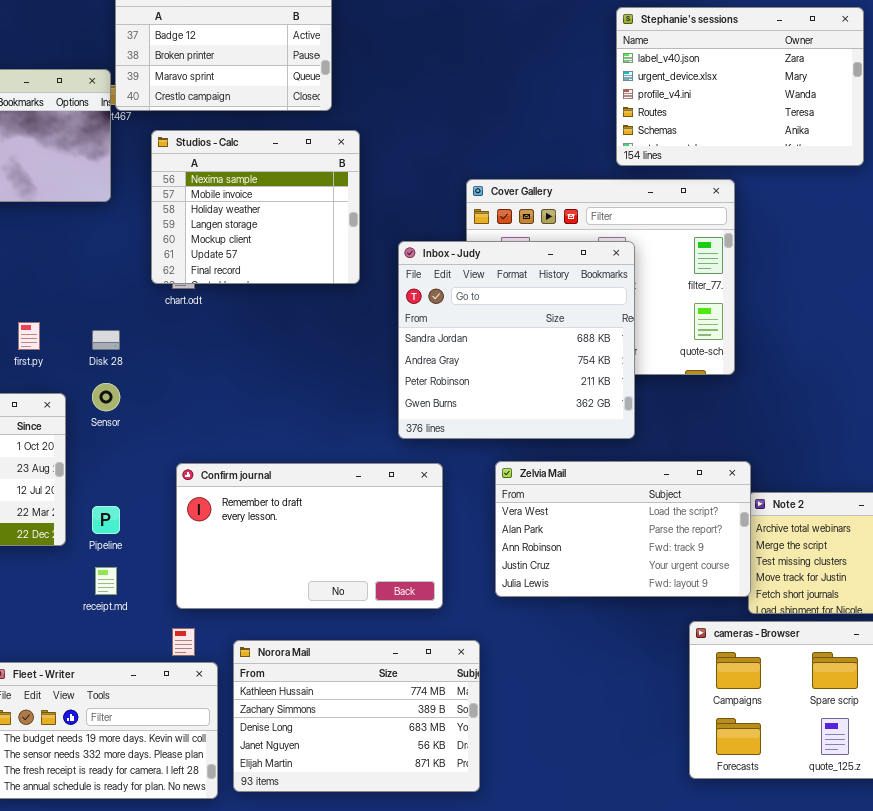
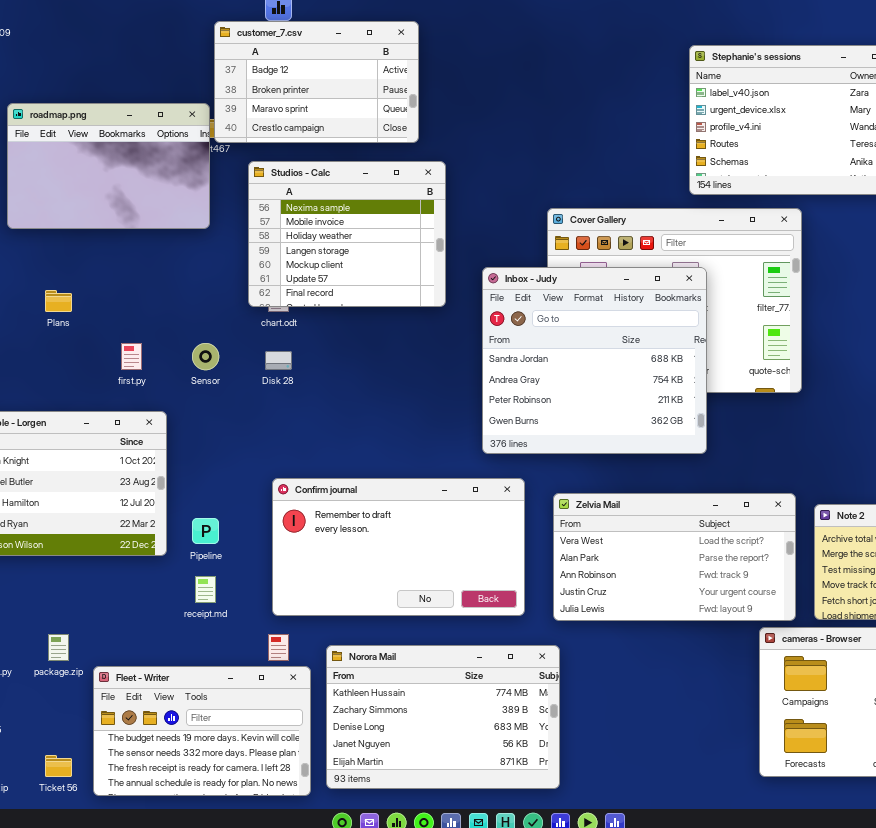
Disk 28: [92,330,120,350] -> [265,351,292,370], moved
Sensor: [92,383,120,411] -> [192,343,219,370], moved
Zelvia Mail: [495,461,751,597] -> [553,493,796,621], moved

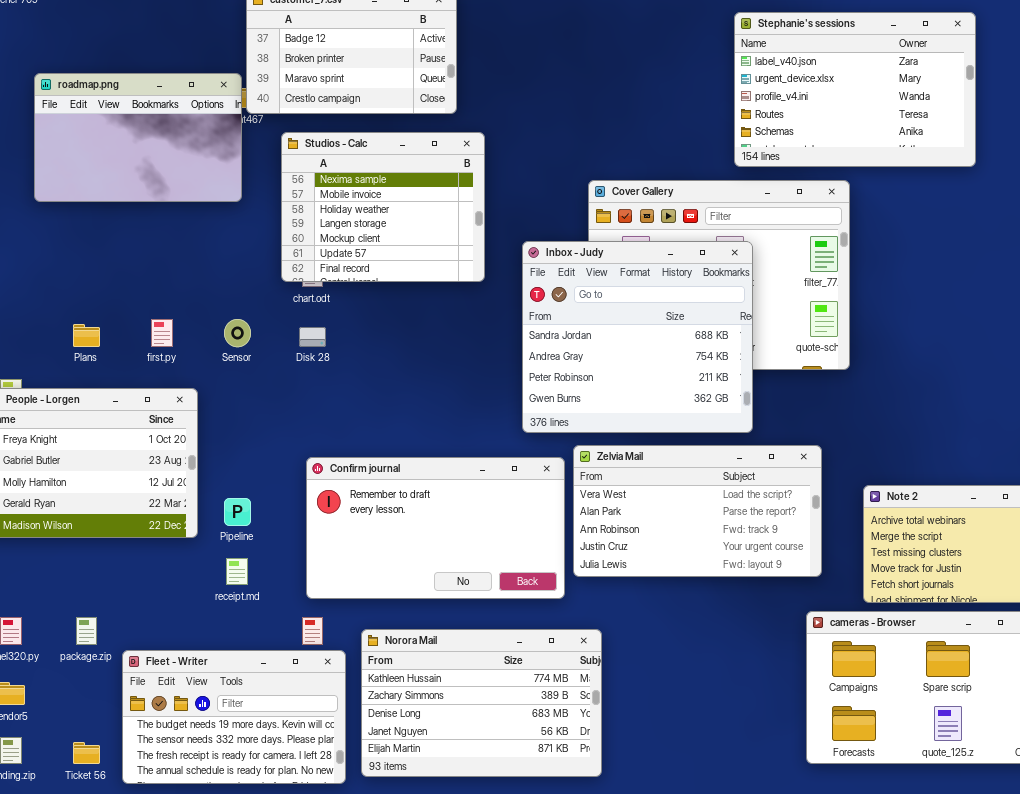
Plans: [45,290,72,312] -> [73,324,100,347], moved
Zelvia Mail: [553,493,796,621] -> [573,445,822,577], moved

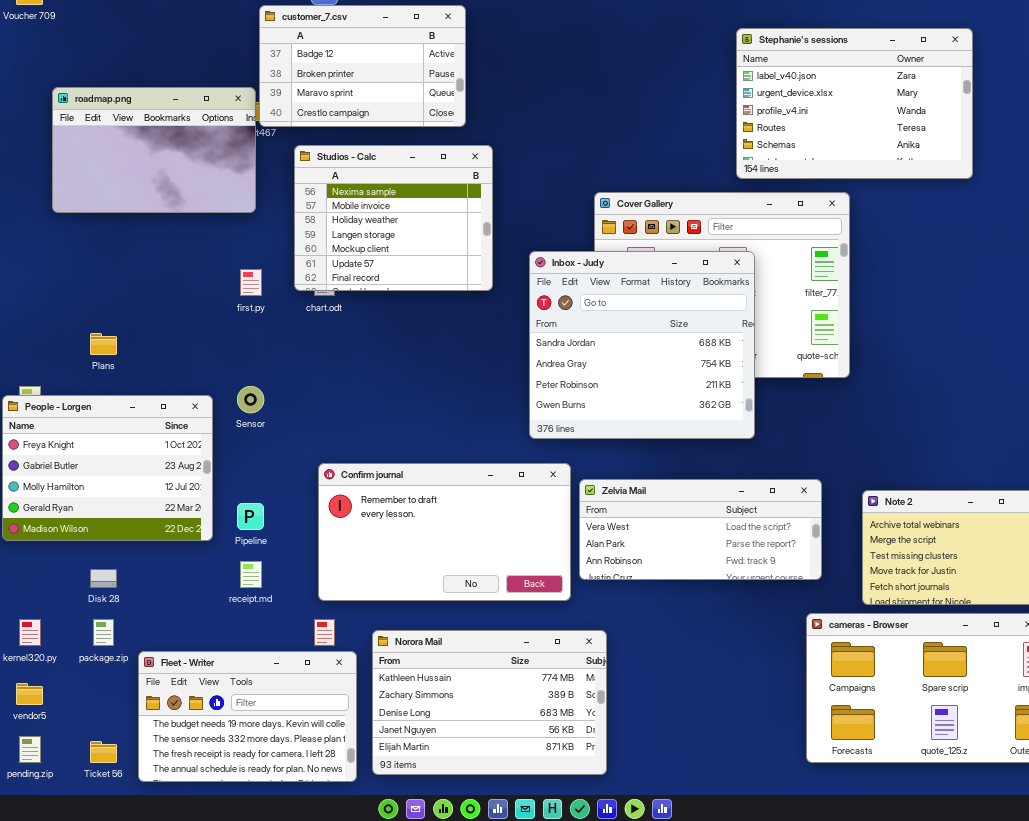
first.py: [151,319,173,347] -> [240,269,262,296], moved
Sensor: [224,319,251,347] -> [237,386,264,413], moved
Disk 28: [299,327,326,347] -> [90,569,117,588], moved
Zelvia Mail: [573,445,822,577] -> [579,479,822,580], resized

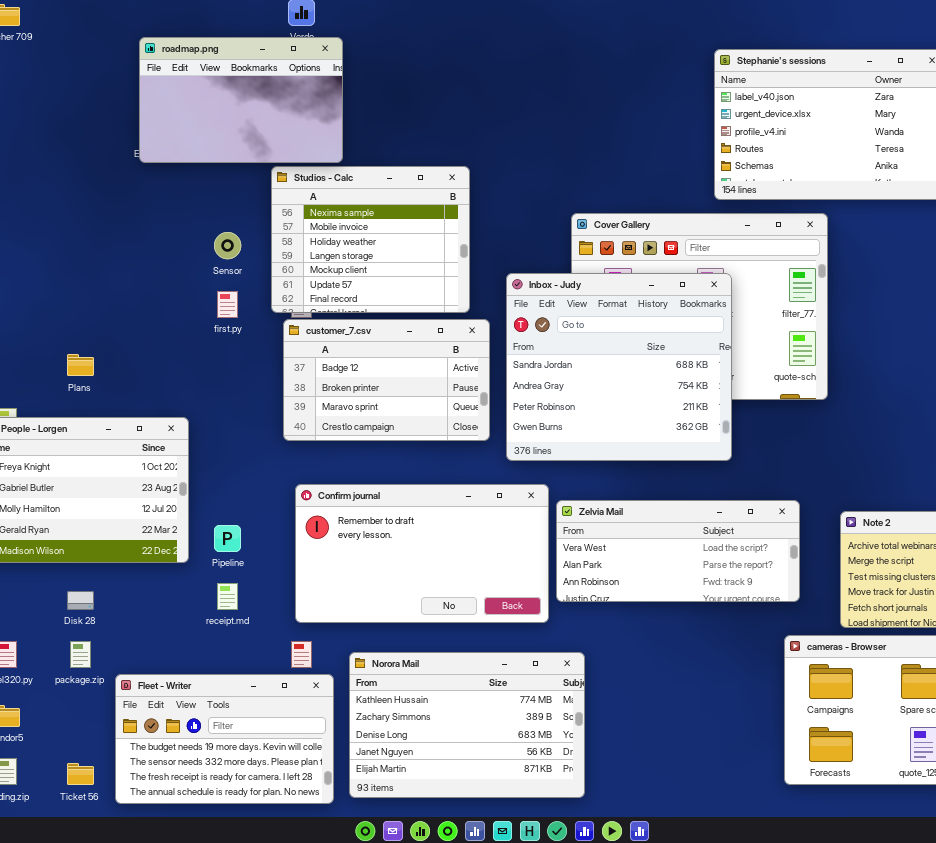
customer_7.csv: [259,5,466,127] -> [283,319,490,441], moved
roadmap.png: [52,87,256,213] -> [139,37,343,163], moved
Sensor: [237,386,264,413] -> [214,232,241,259], moved

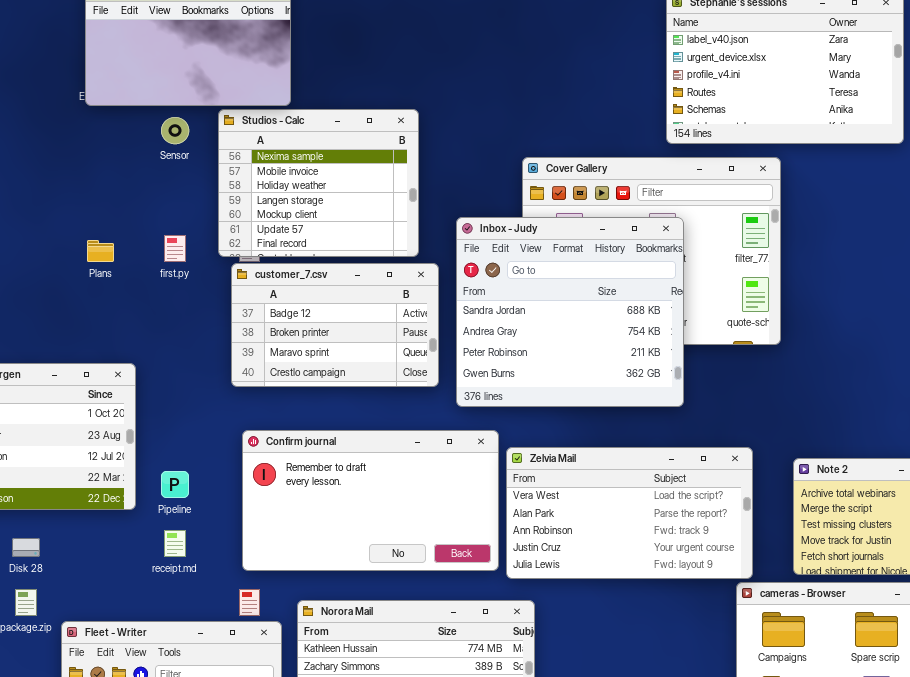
Sensor: [214,232,241,259] -> [161,117,189,144], moved
Plans: [67,354,94,376] -> [87,240,114,262], moved
Zelvia Mail: [556,500,800,602] -> [506,447,753,579], resized

